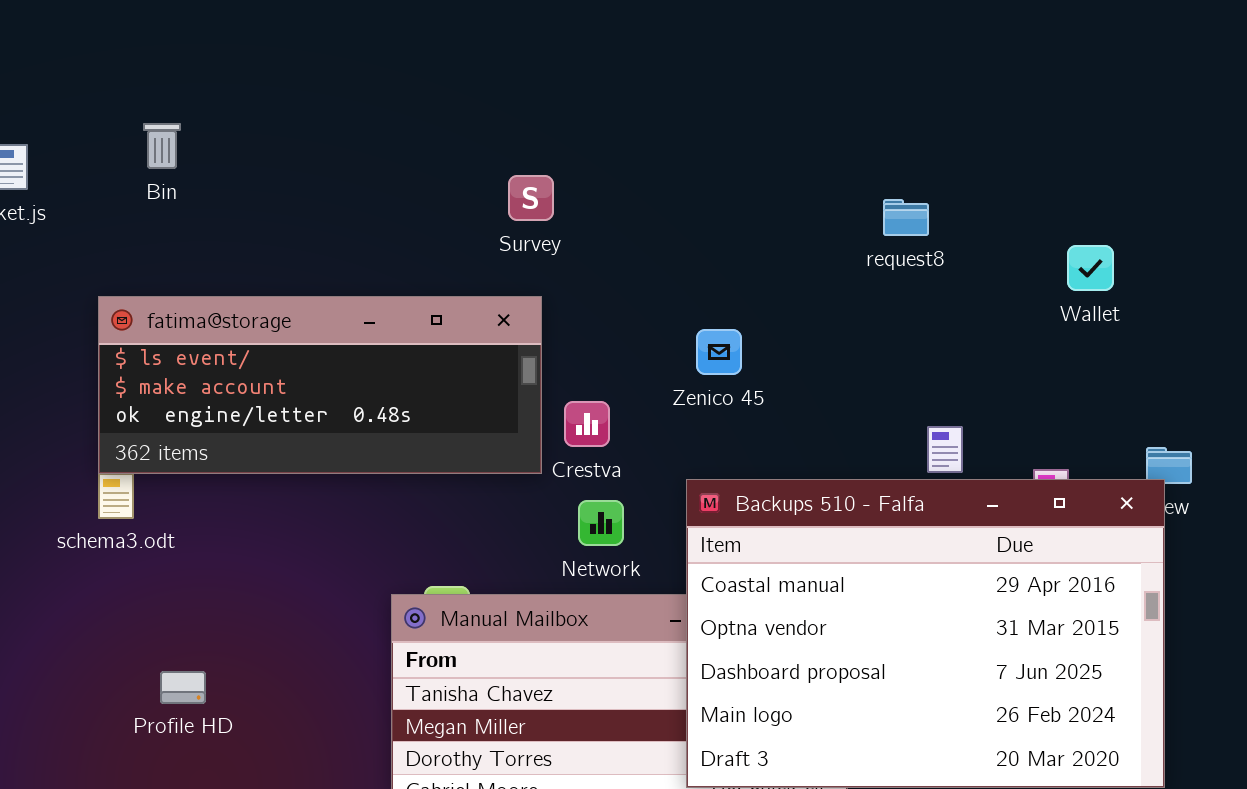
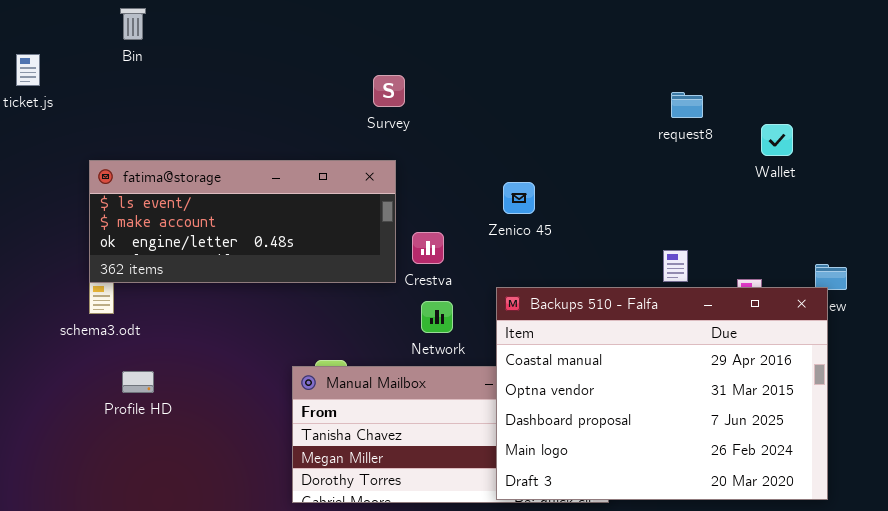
Bin: [143,123,181,169] -> [120,8,146,40], moved
request8: [883,199,929,236] -> [671,92,703,118], moved
Profile HD: [160,671,206,704] -> [122,371,154,393], moved

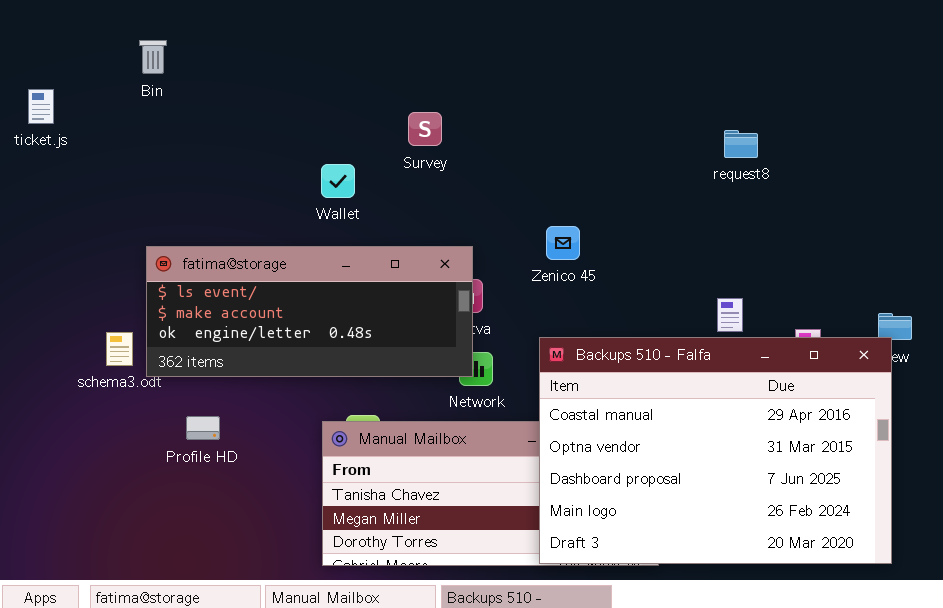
Wallet: [761,124,793,156] -> [321,164,355,198], moved
fatima@storage: [89,160,396,283] -> [146,246,473,377], moved
Profile HD: [122,371,154,393] -> [186,416,220,440], moved

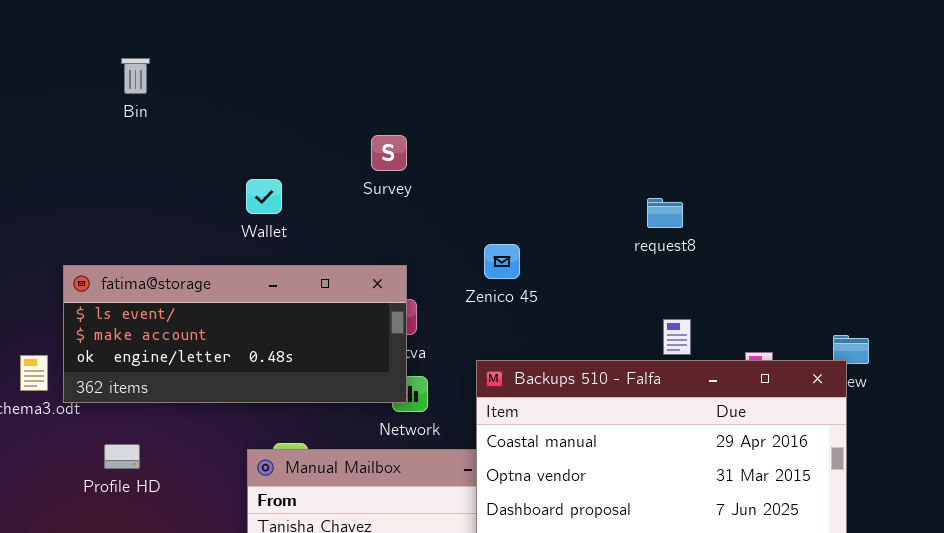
Bin: [139,40,167,74] -> [121,58,150,94], moved
Survey: [408,112,442,146] -> [371,135,407,171], moved
request8: [724,130,758,158] -> [647,198,683,228], moved

